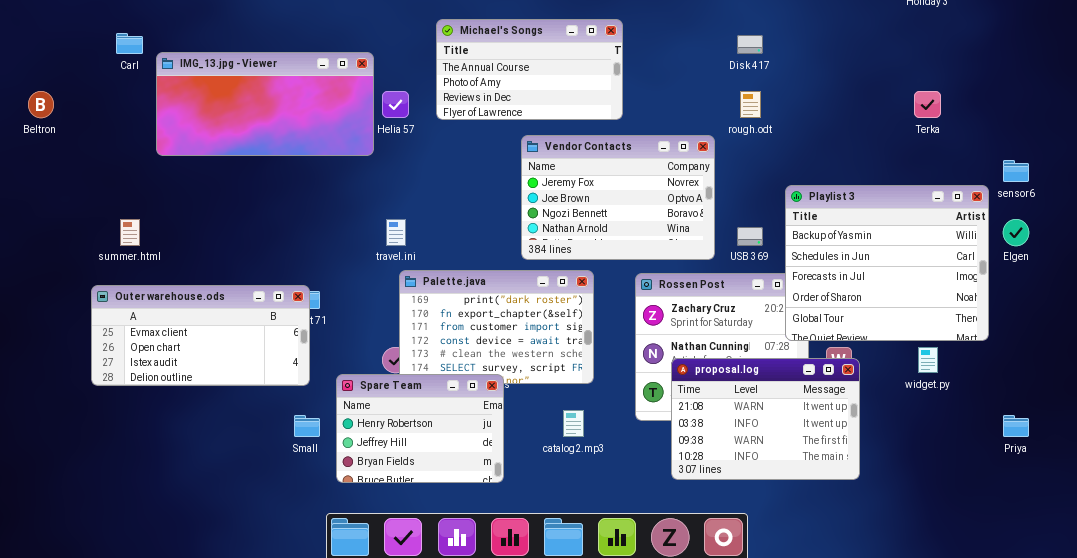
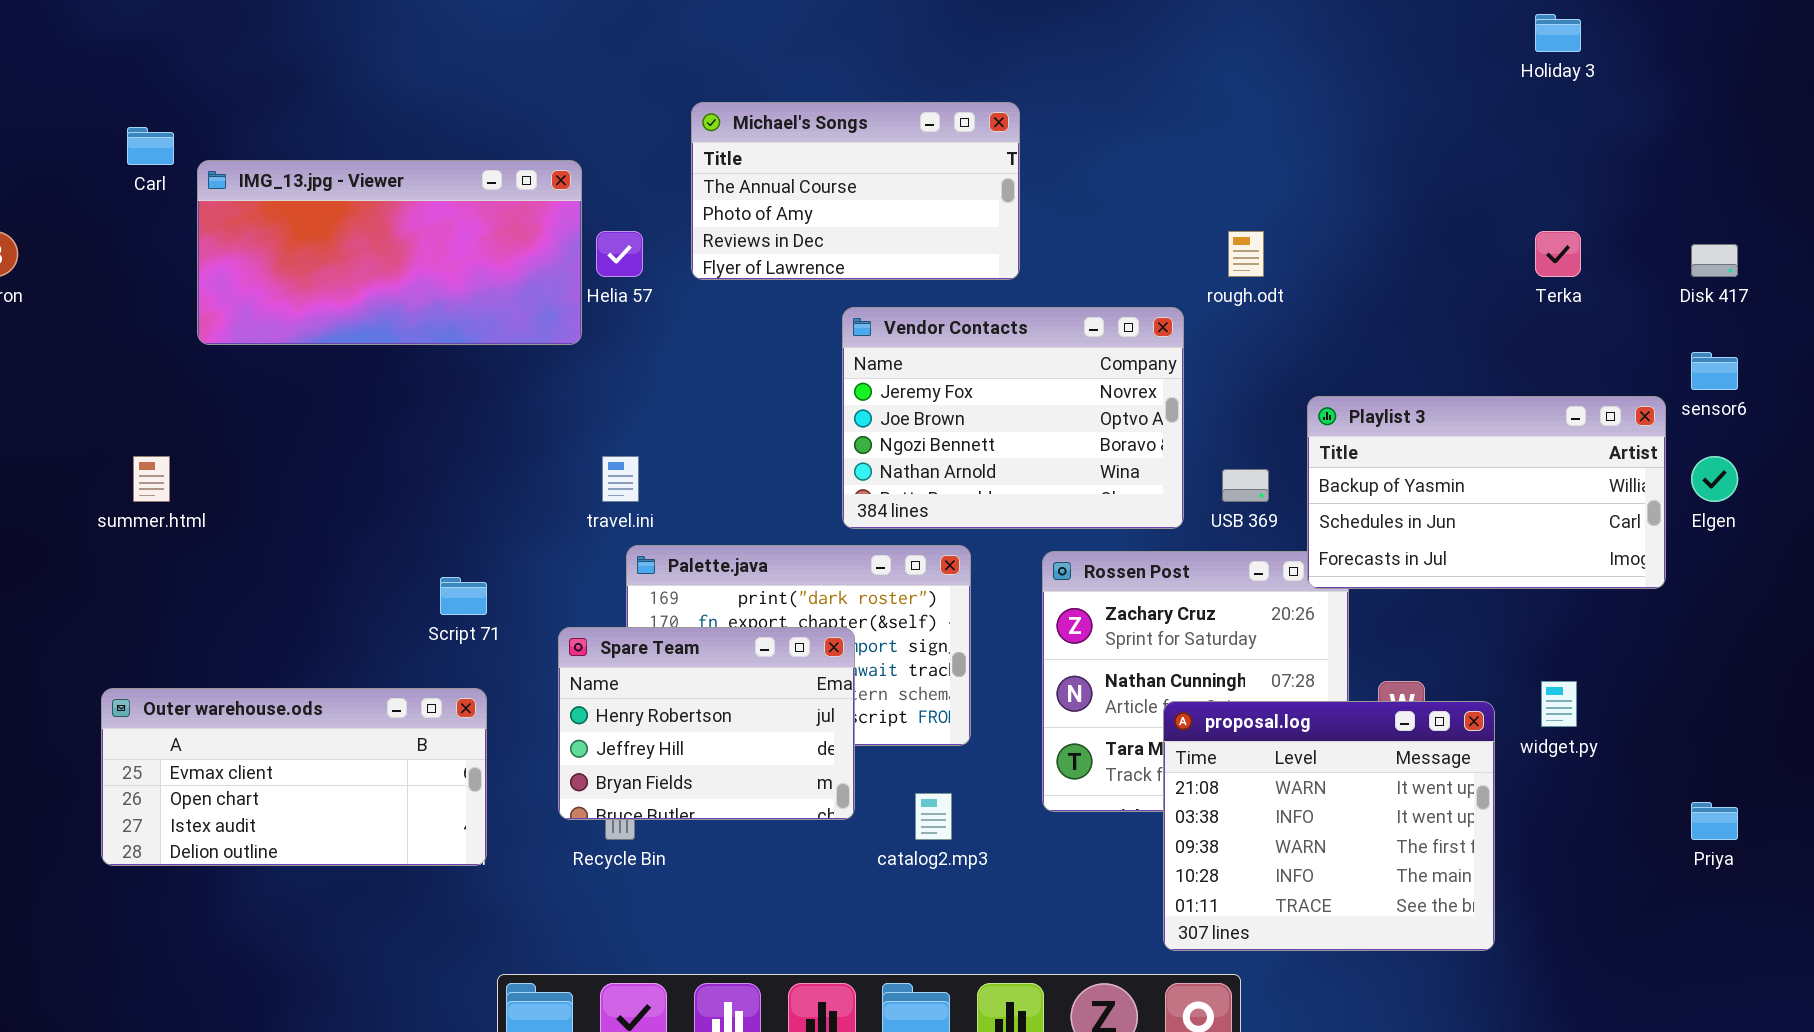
Disk 417: [737,35,763,54] -> [1691,244,1738,277], moved
Playlist 3: [785,185,989,341] -> [1307,396,1666,589], resized
Outer warehouse.ods: [91,285,310,386] -> [101,688,487,866], moved
proposal.log: [671,358,860,480] -> [1163,701,1495,951], moved, resized
Spare Team: [336,374,504,483] -> [558,627,855,820], moved

